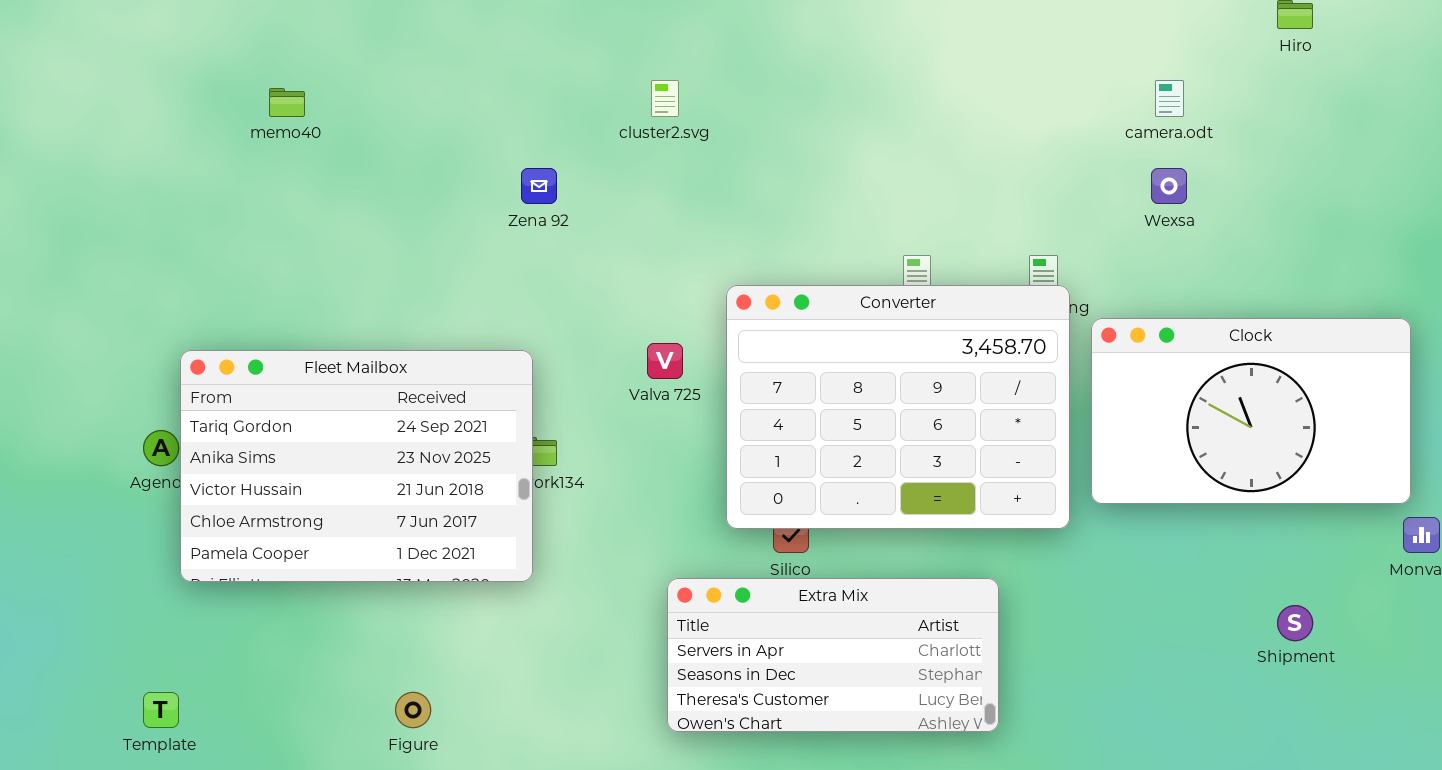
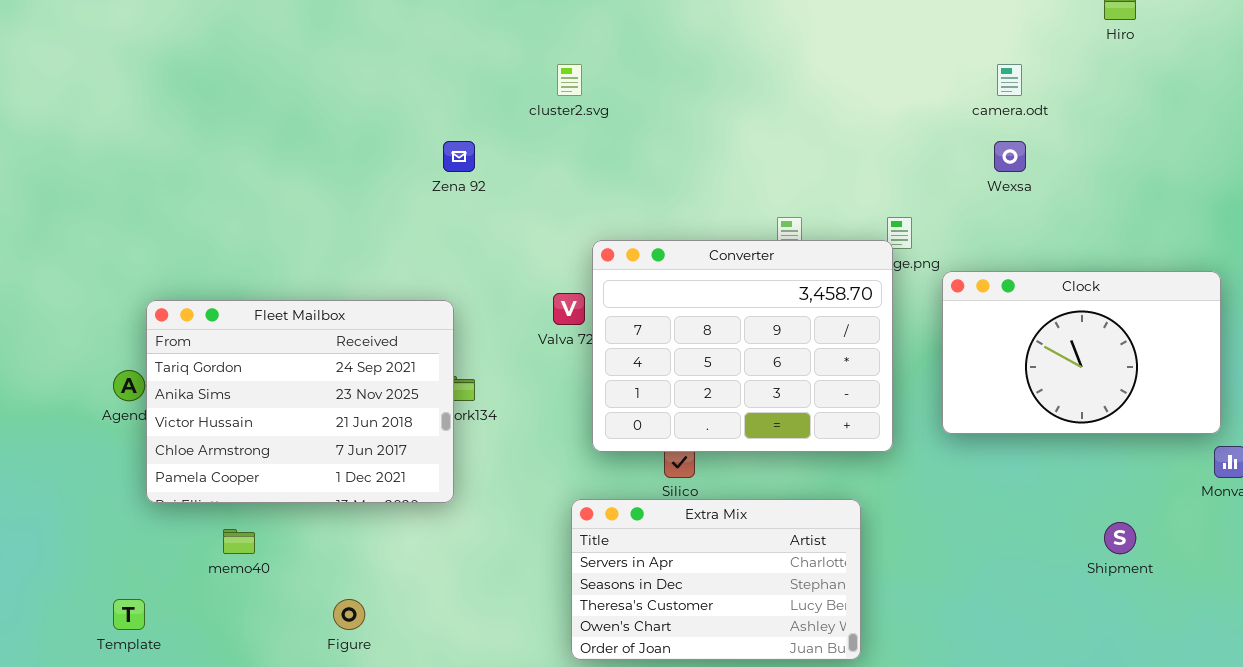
memo40: [269,88,305,117] -> [223,529,255,554], moved
Converter: [726,285,1070,529] -> [592,240,893,452], moved
Extra Mix: [667,578,999,732] -> [571,499,861,660], resized

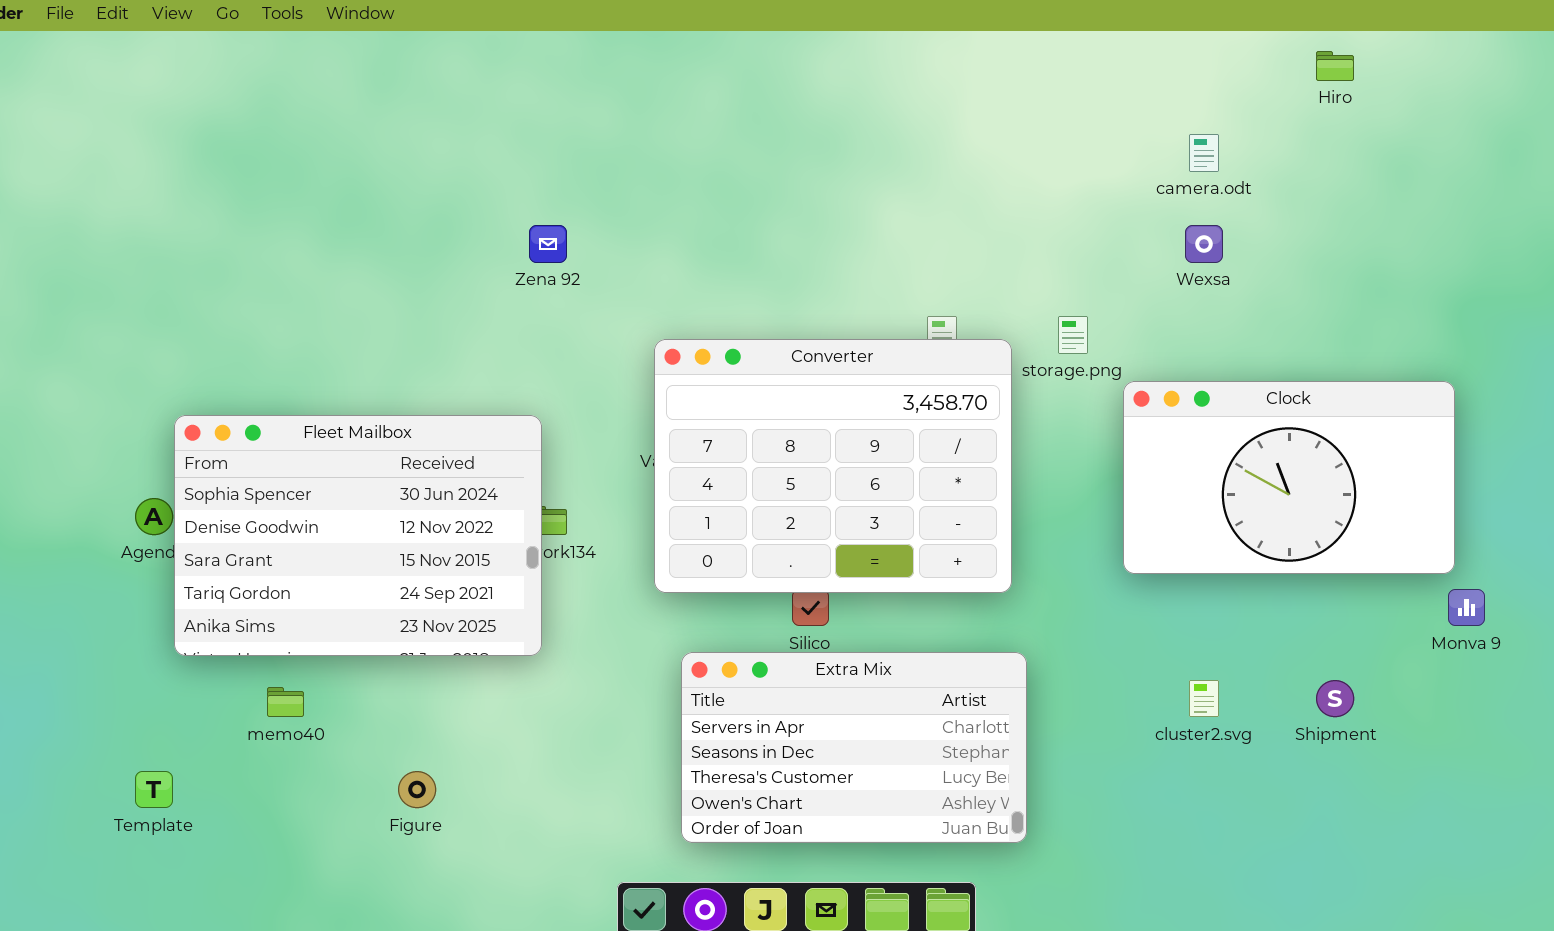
cluster2.svg: [557,64,582,96] -> [1189,680,1219,717], moved
Converter: [592,240,893,452] -> [654,339,1012,593], moved
Fleet Mailbox: [146,300,454,503] -> [174,415,542,656], scrolled up 3 rows

